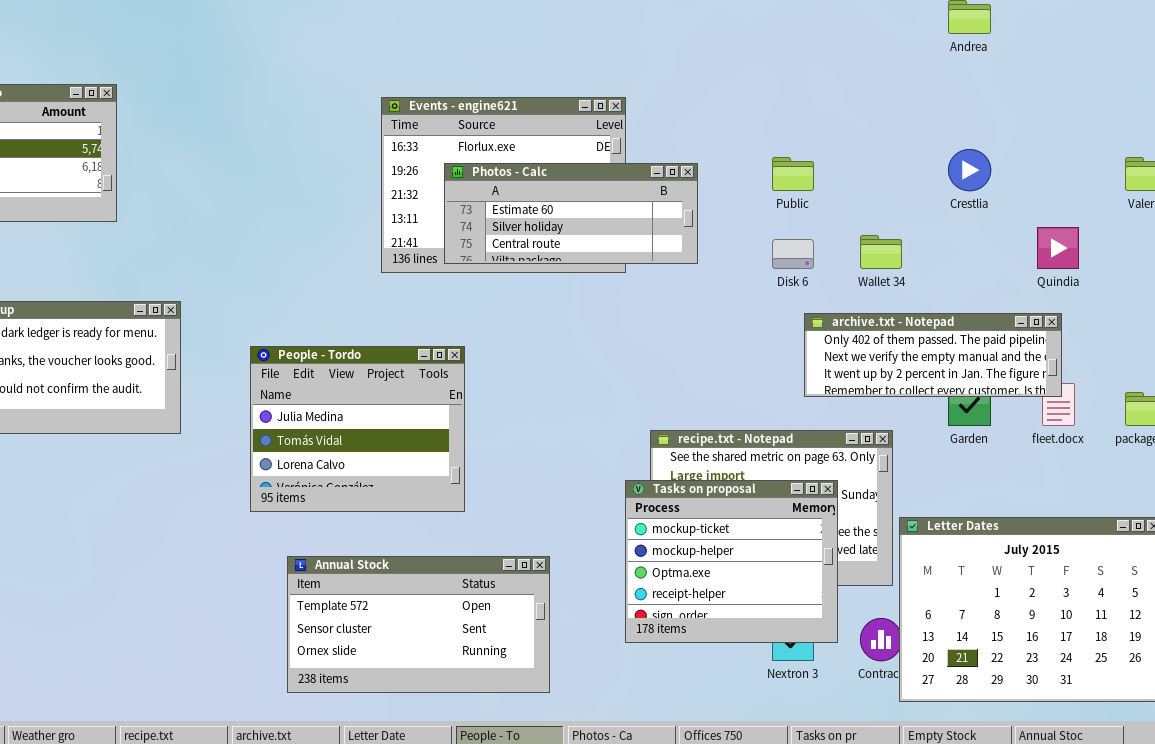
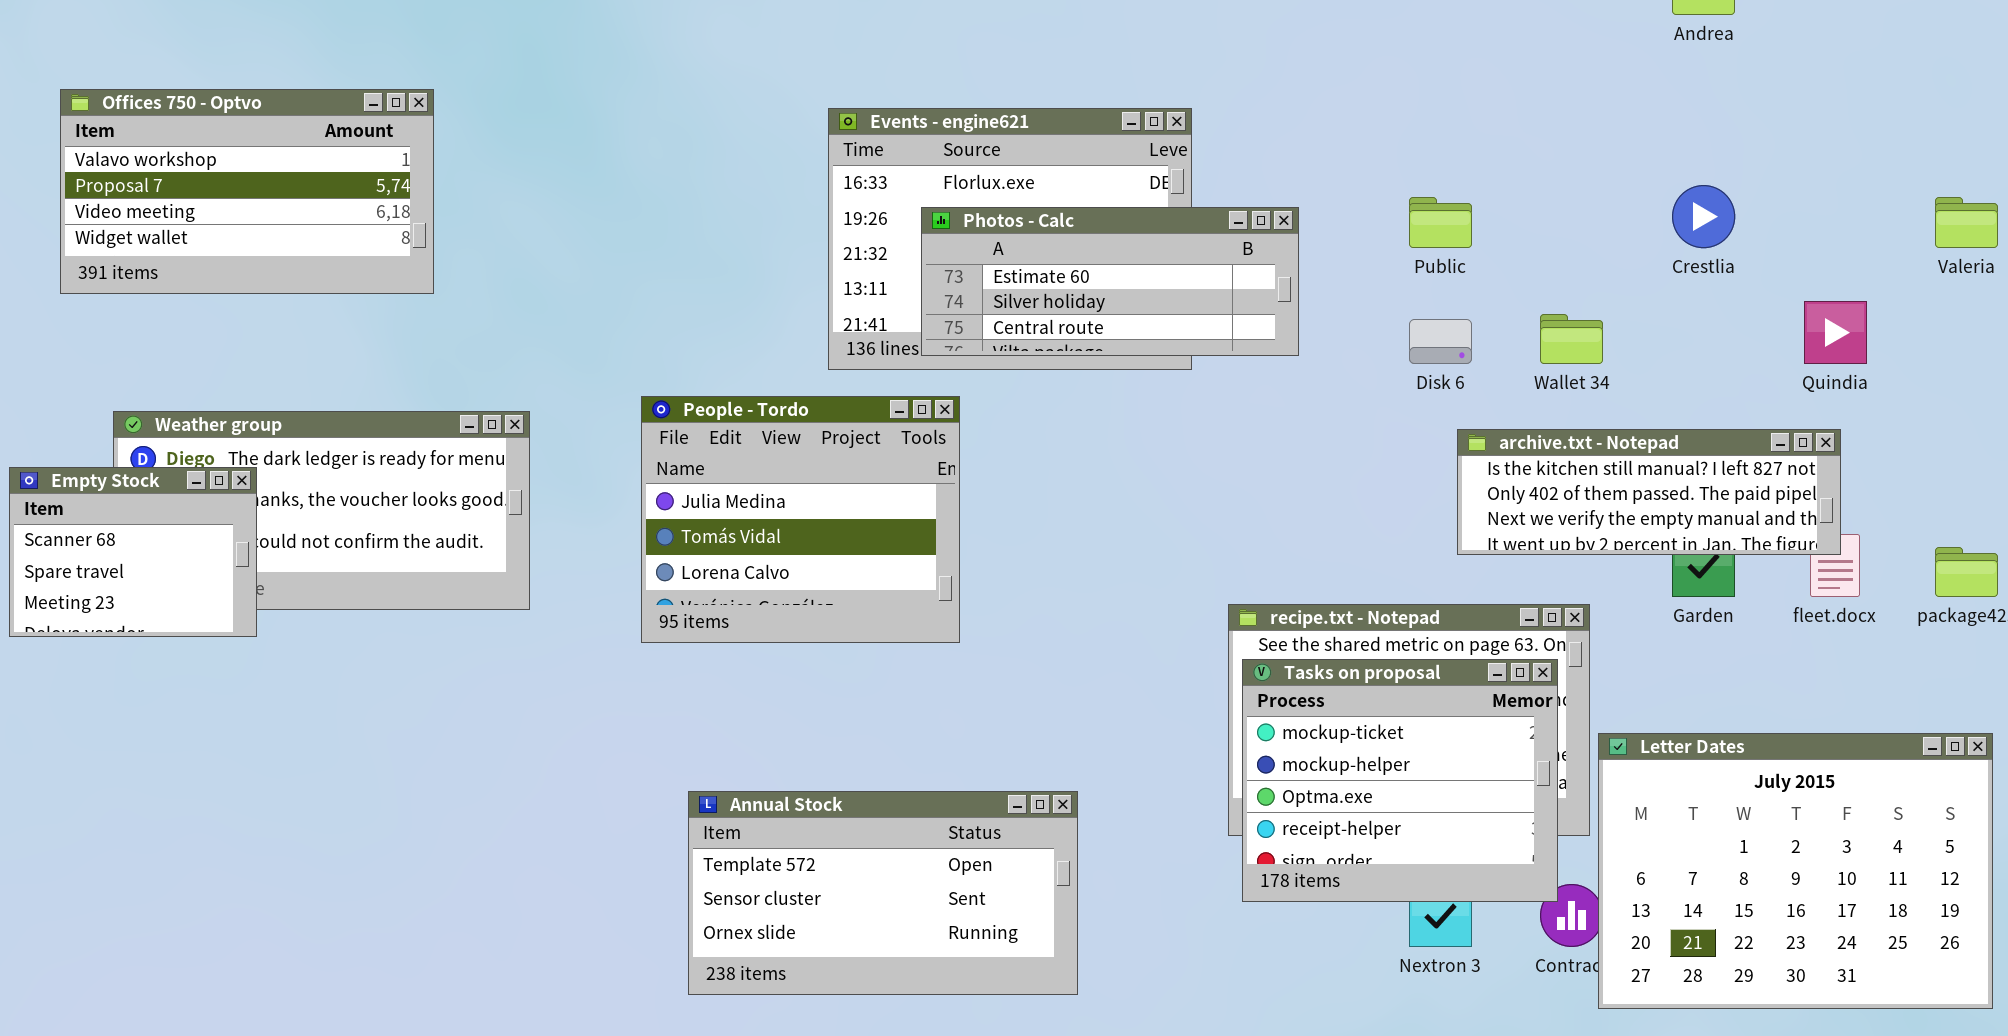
archive.txt - Notepad: [804,313,1062,397] -> [1457,429,1841,555], scrolled up 1 row
People - Tordo: [250,346,465,512] -> [641,396,960,643], moved
Tasks on proposal: [625,480,838,643] -> [1242,659,1558,902], moved

